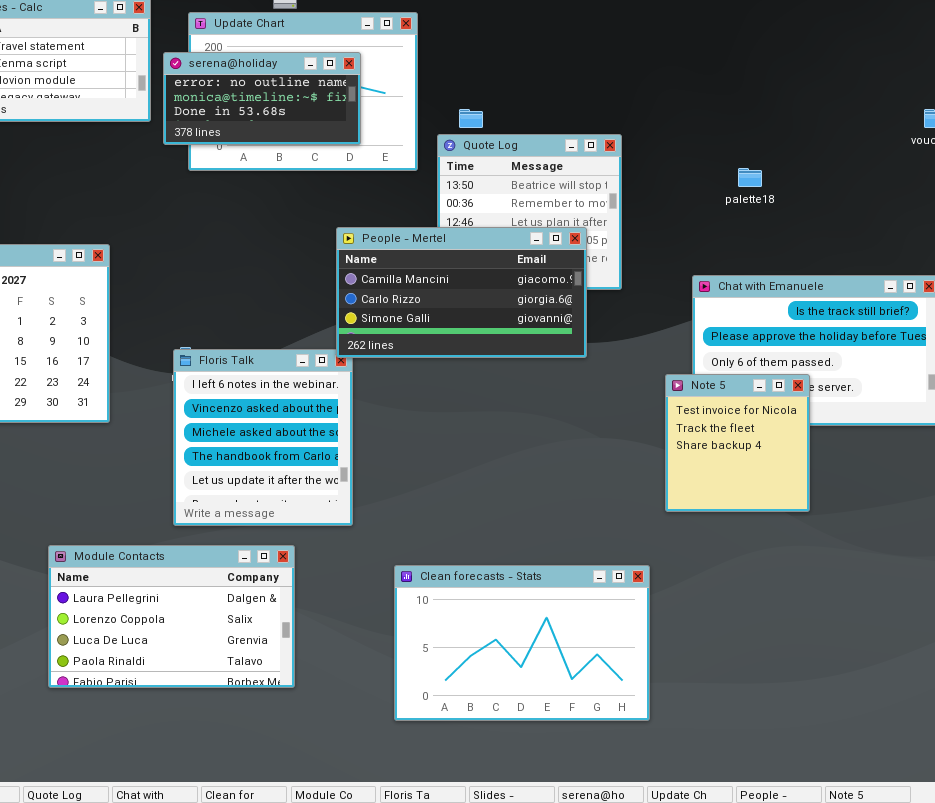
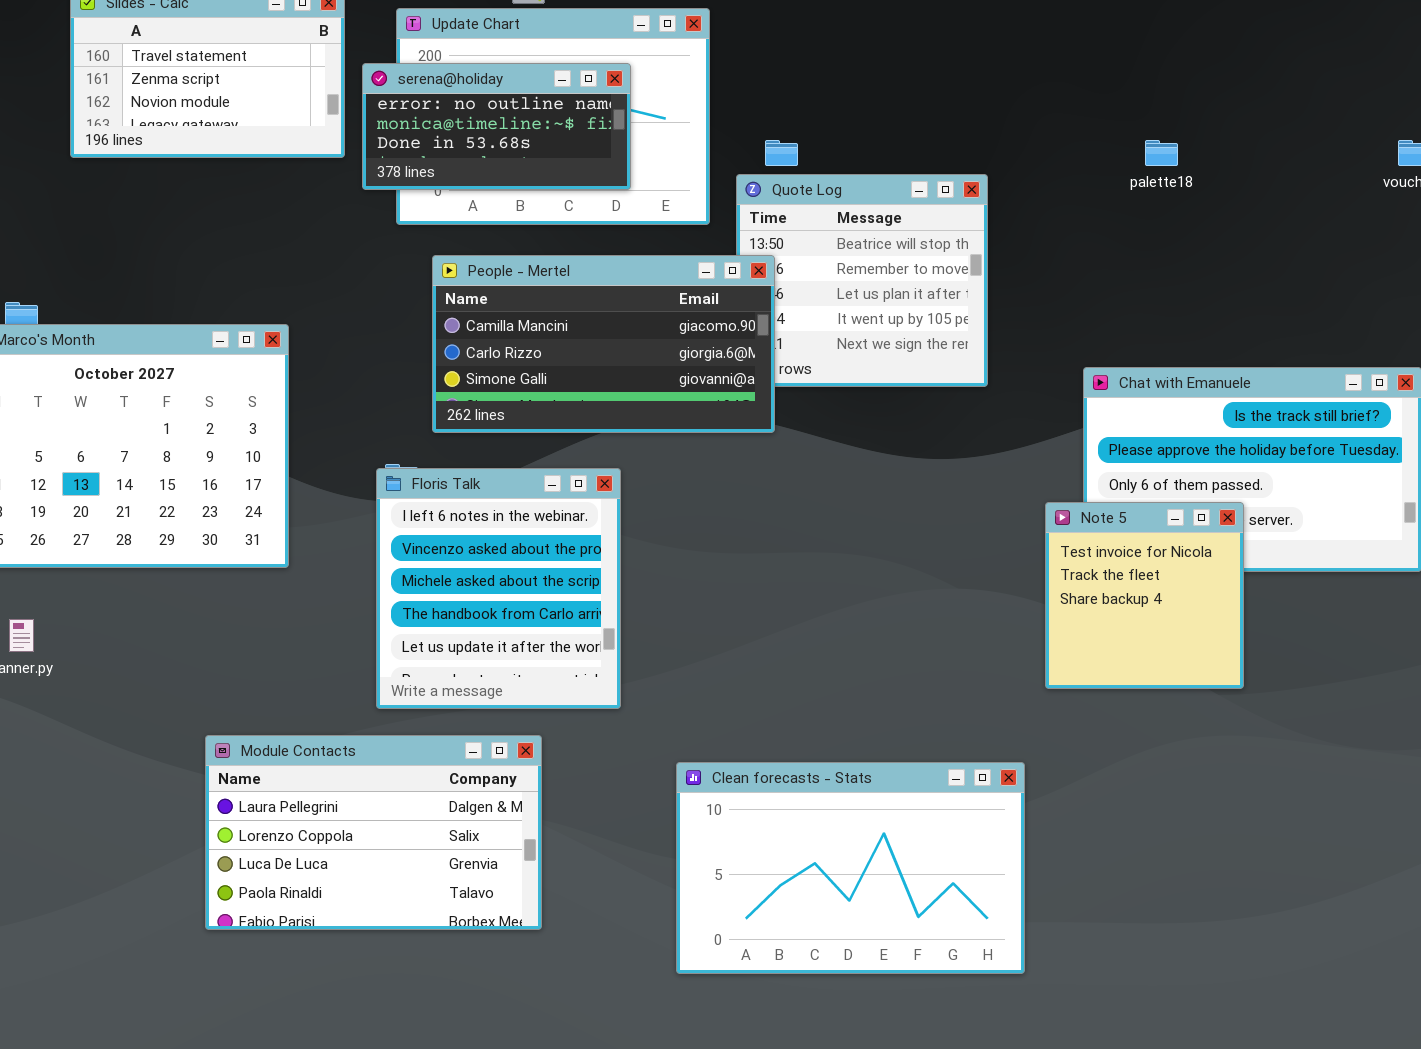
palette18: [738,168,762,187] -> [1145,140,1178,166], moved
People - Mertel: [336,227,587,358] -> [432,255,775,433], moved

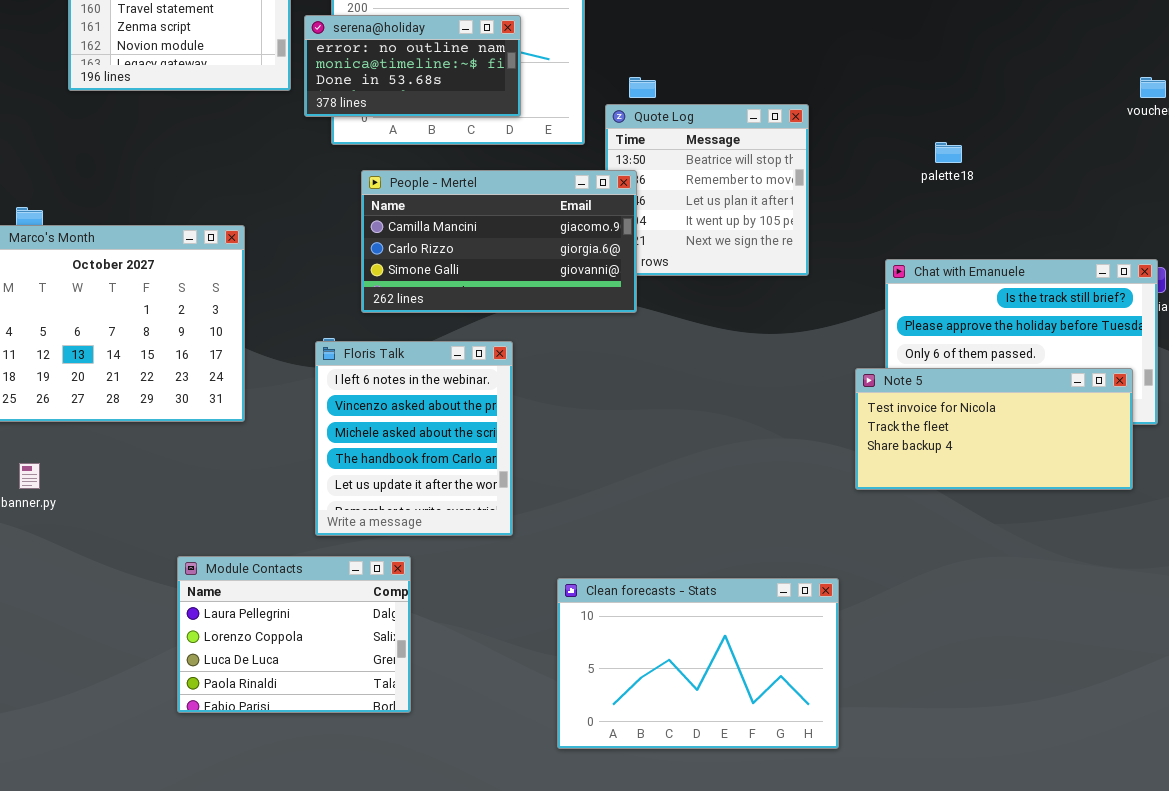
palette18: [1145,140,1178,166] -> [935,142,962,163], moved
Note 5: [1045,502,1244,689] -> [855,368,1133,490], resized
Module Contacts: [205,735,542,930] -> [177,556,411,713], resized

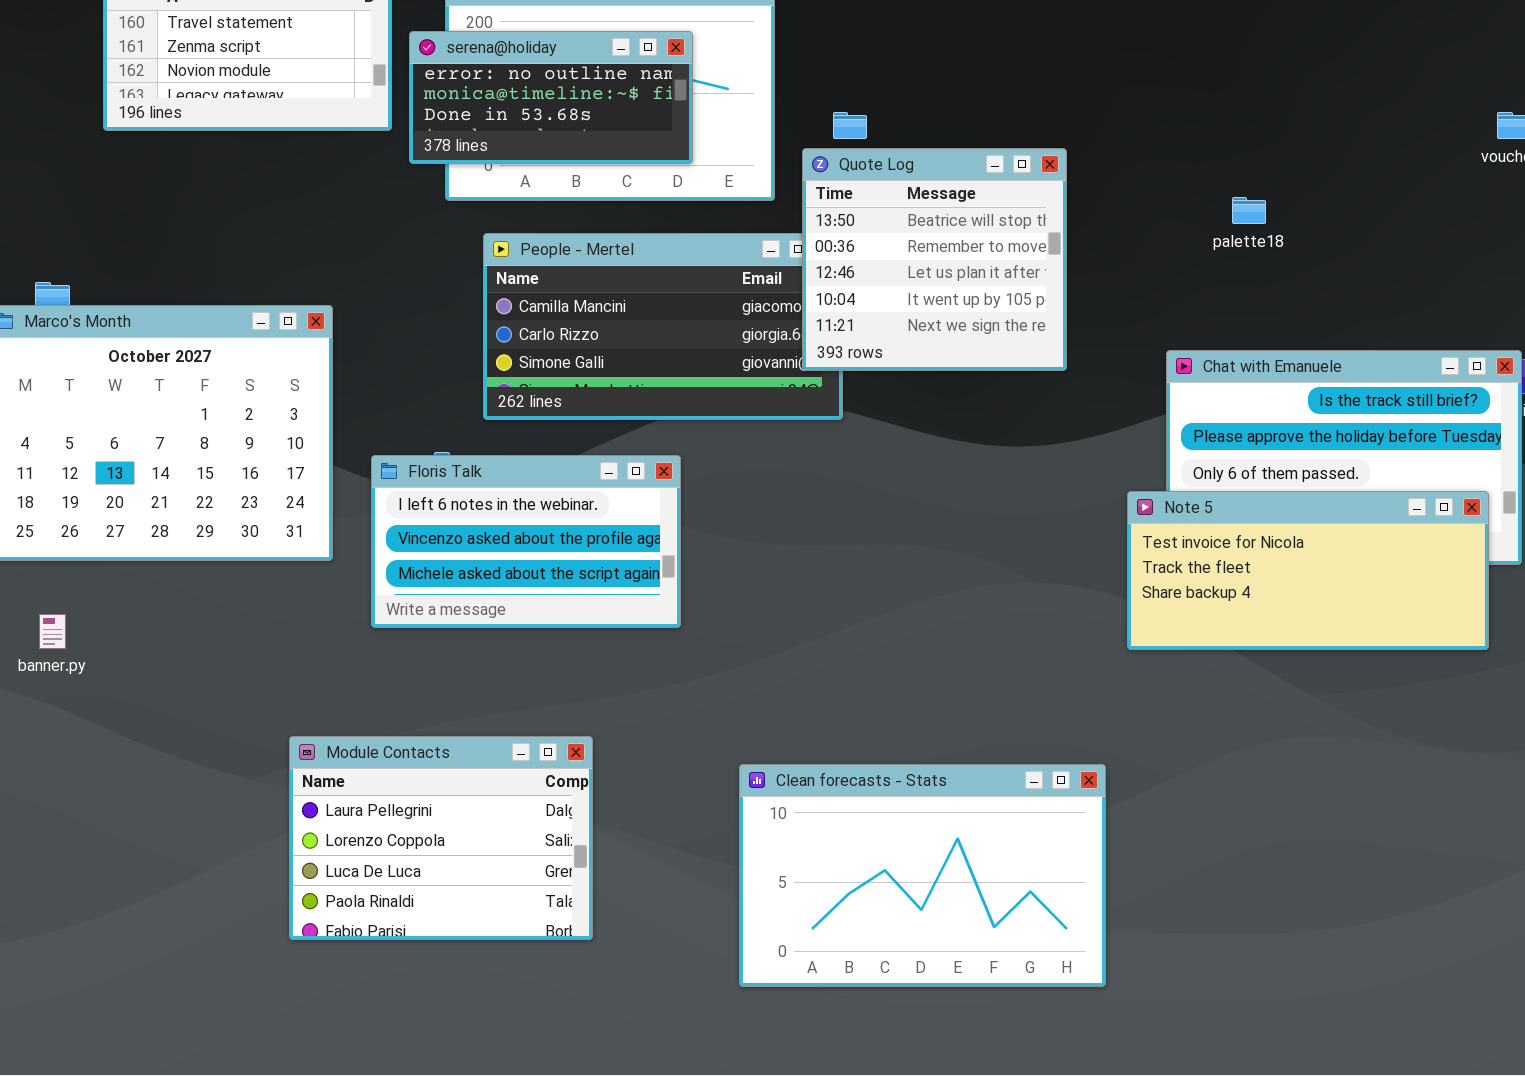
Quote Log: [605,104,809,276] -> [802,148,1067,371], raised
Floris Talk: [315,341,513,536] -> [371,455,681,628], resized
Module Contacts: [177,556,411,713] -> [289,736,593,940], moved

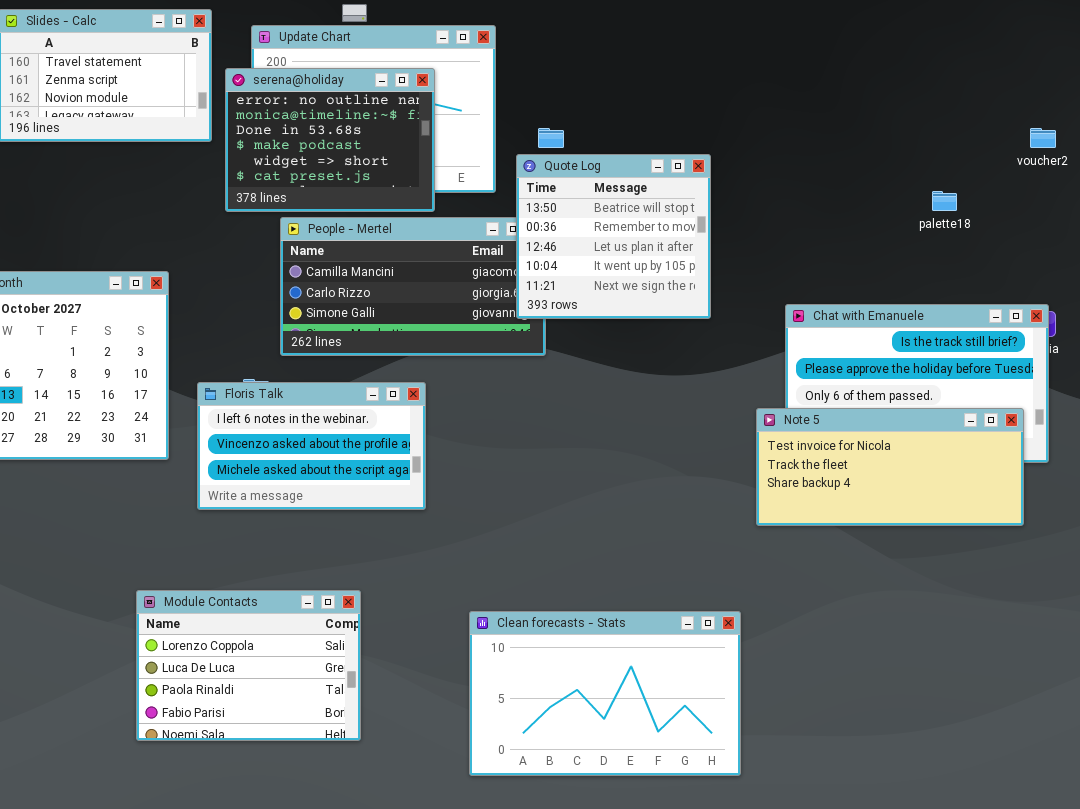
serena@holiday: [409,31,693,164] -> [225,68,435,212], resized
palette18: [1232,197,1266,224] -> [932,191,957,211], moved
Module Contacts: [289,736,593,940] -> [136,590,361,741], scrolled down 1 row

